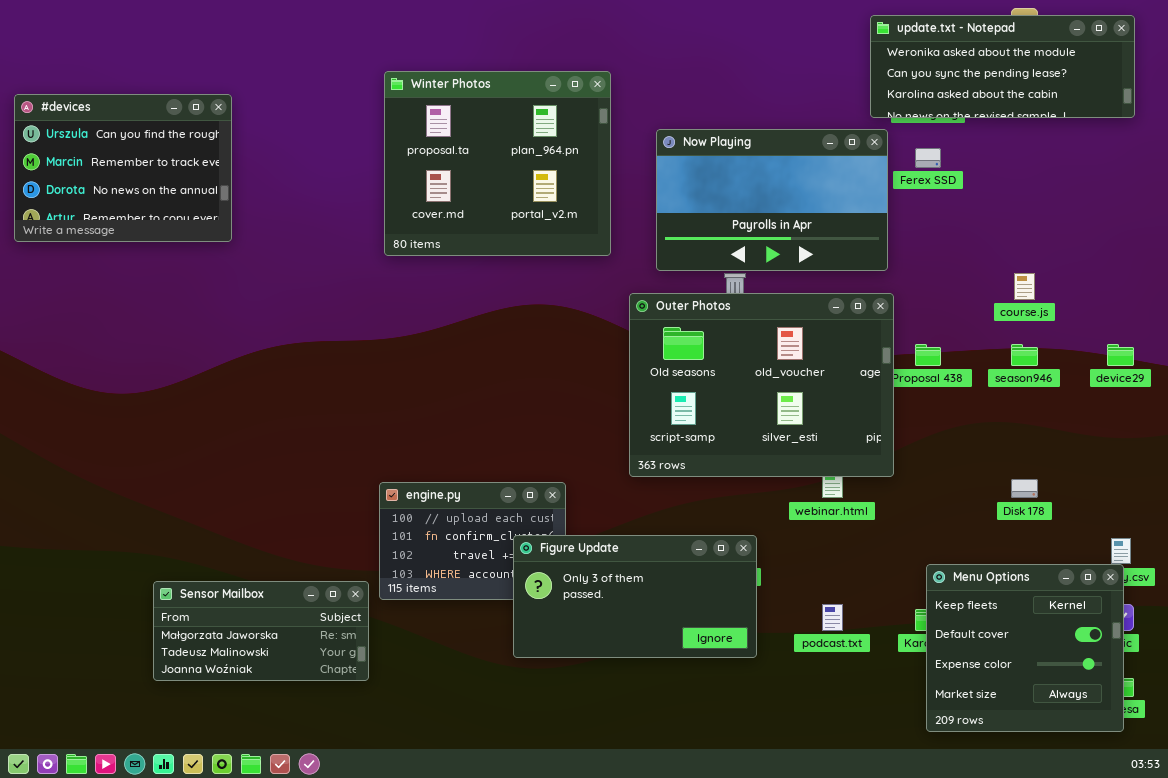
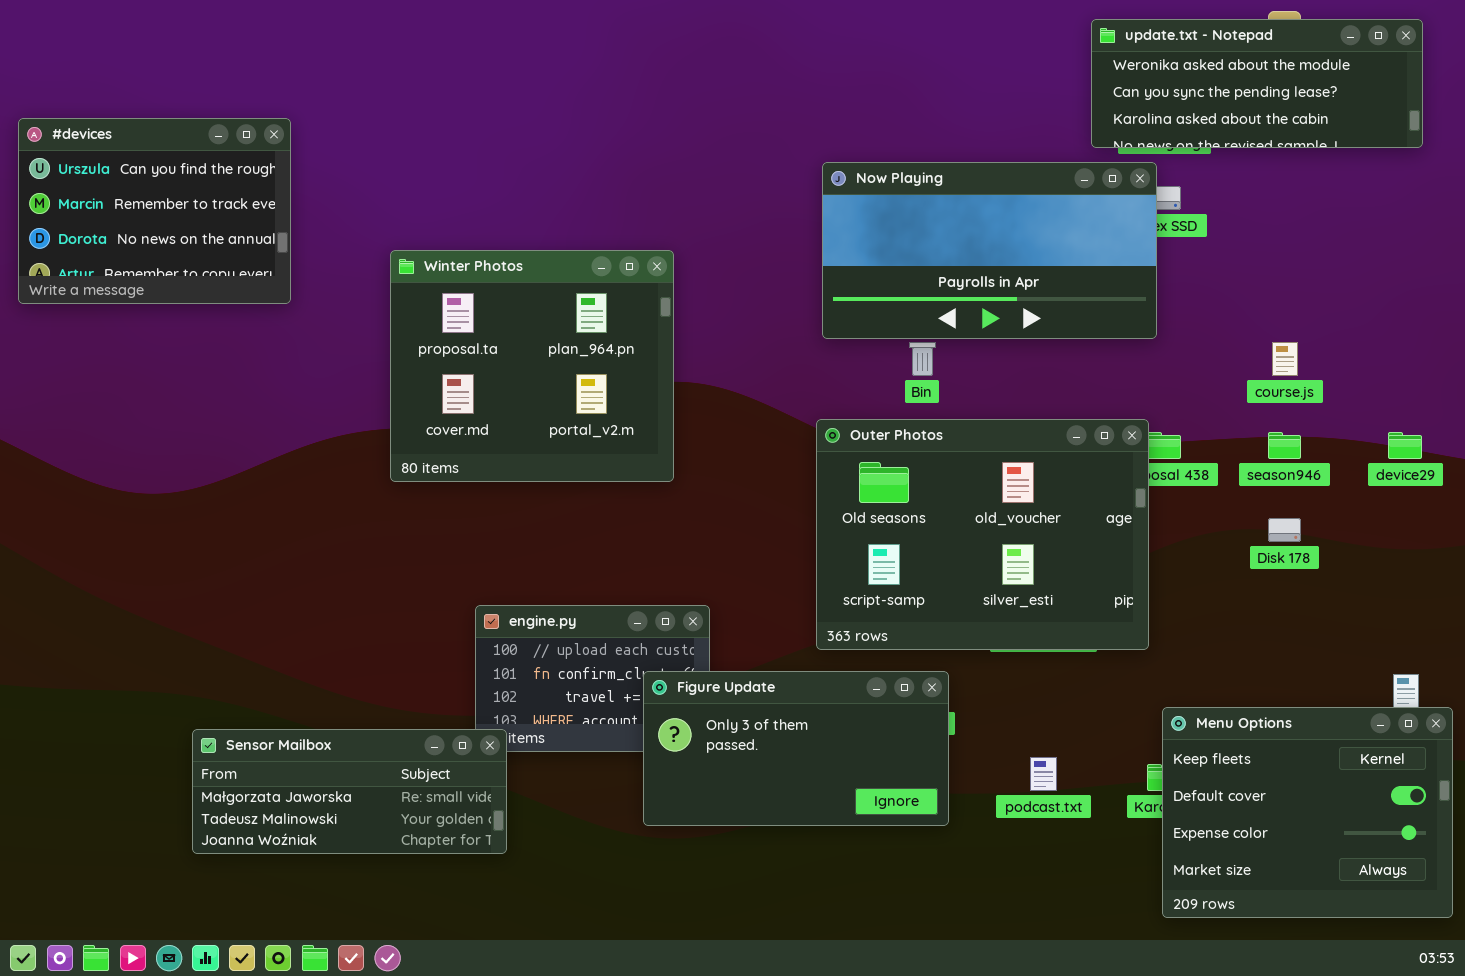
Winter Photos: [384,71,611,256] -> [390,250,674,482], moved
Now Playing: [656,129,888,271] -> [822,162,1157,339], resized
Outer Photos: [629,293,894,477] -> [816,419,1149,650], moved
Disk 178: [1011,479,1038,498] -> [1268,518,1301,542], moved
Menu Options: [926,564,1124,732] -> [1162,707,1453,918], resized
Sensor Mailbox: [153,581,369,681] -> [192,729,507,854], resized

